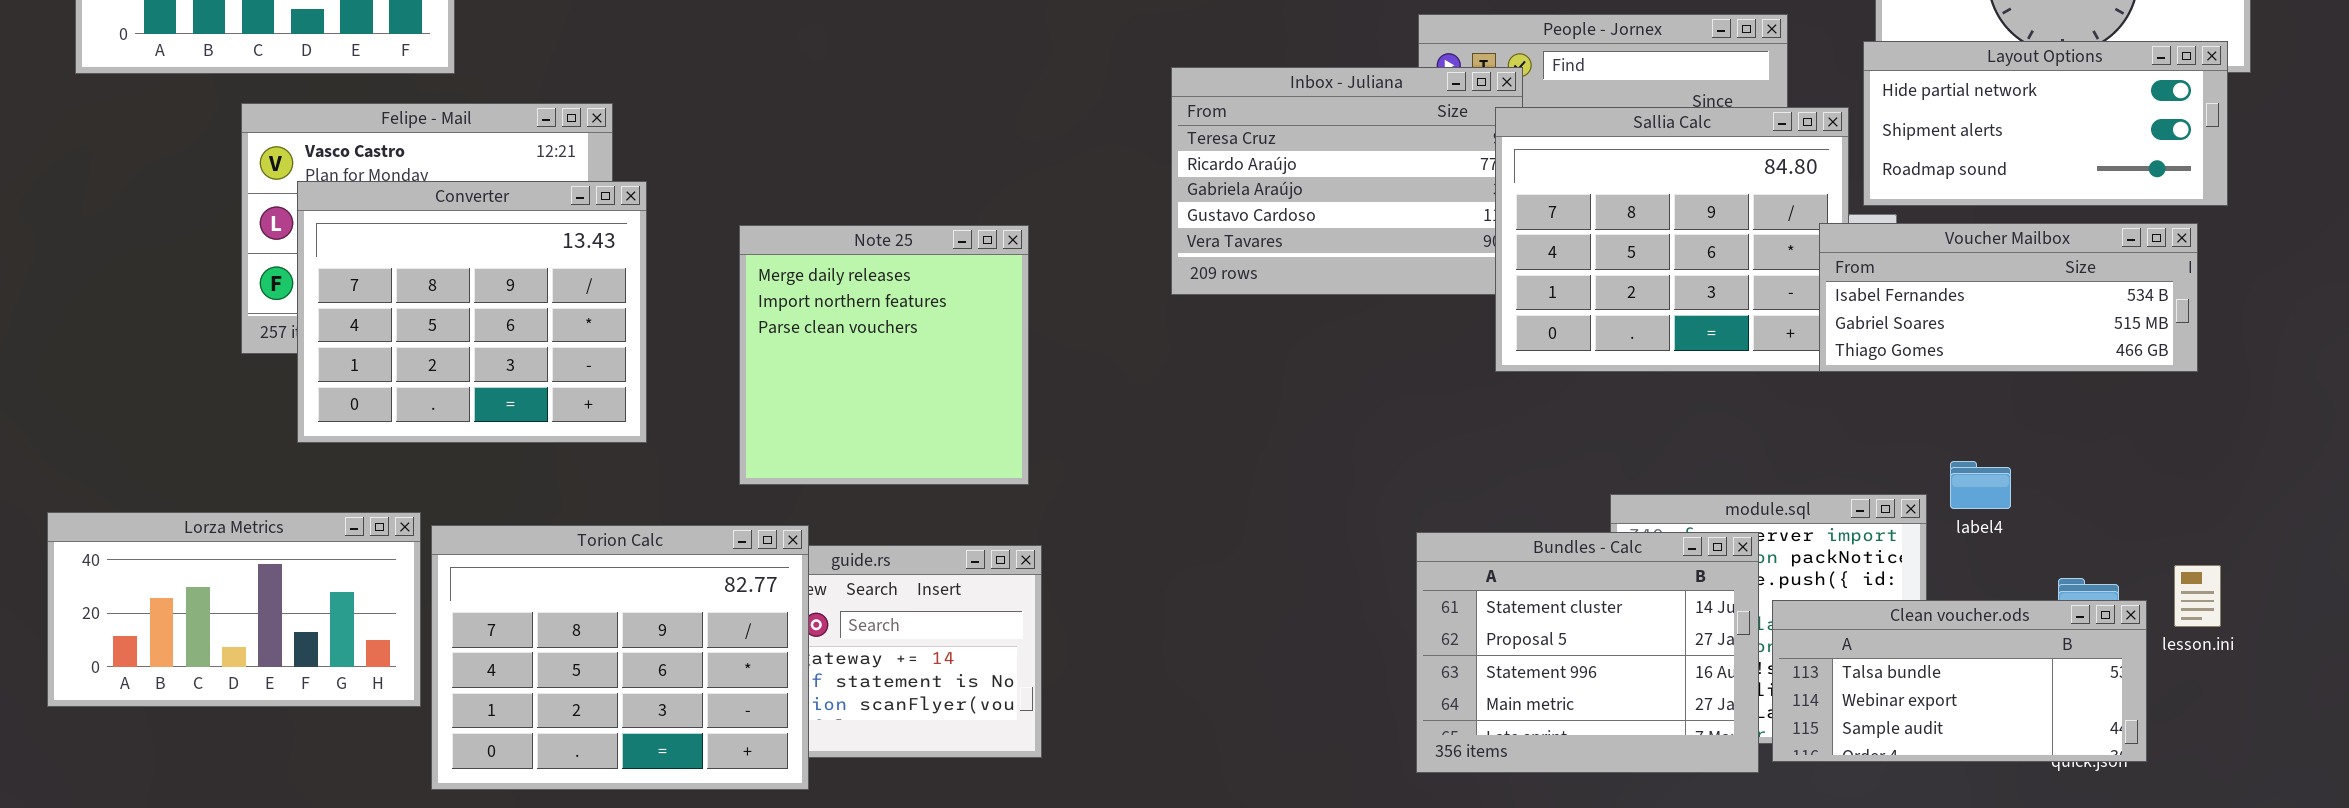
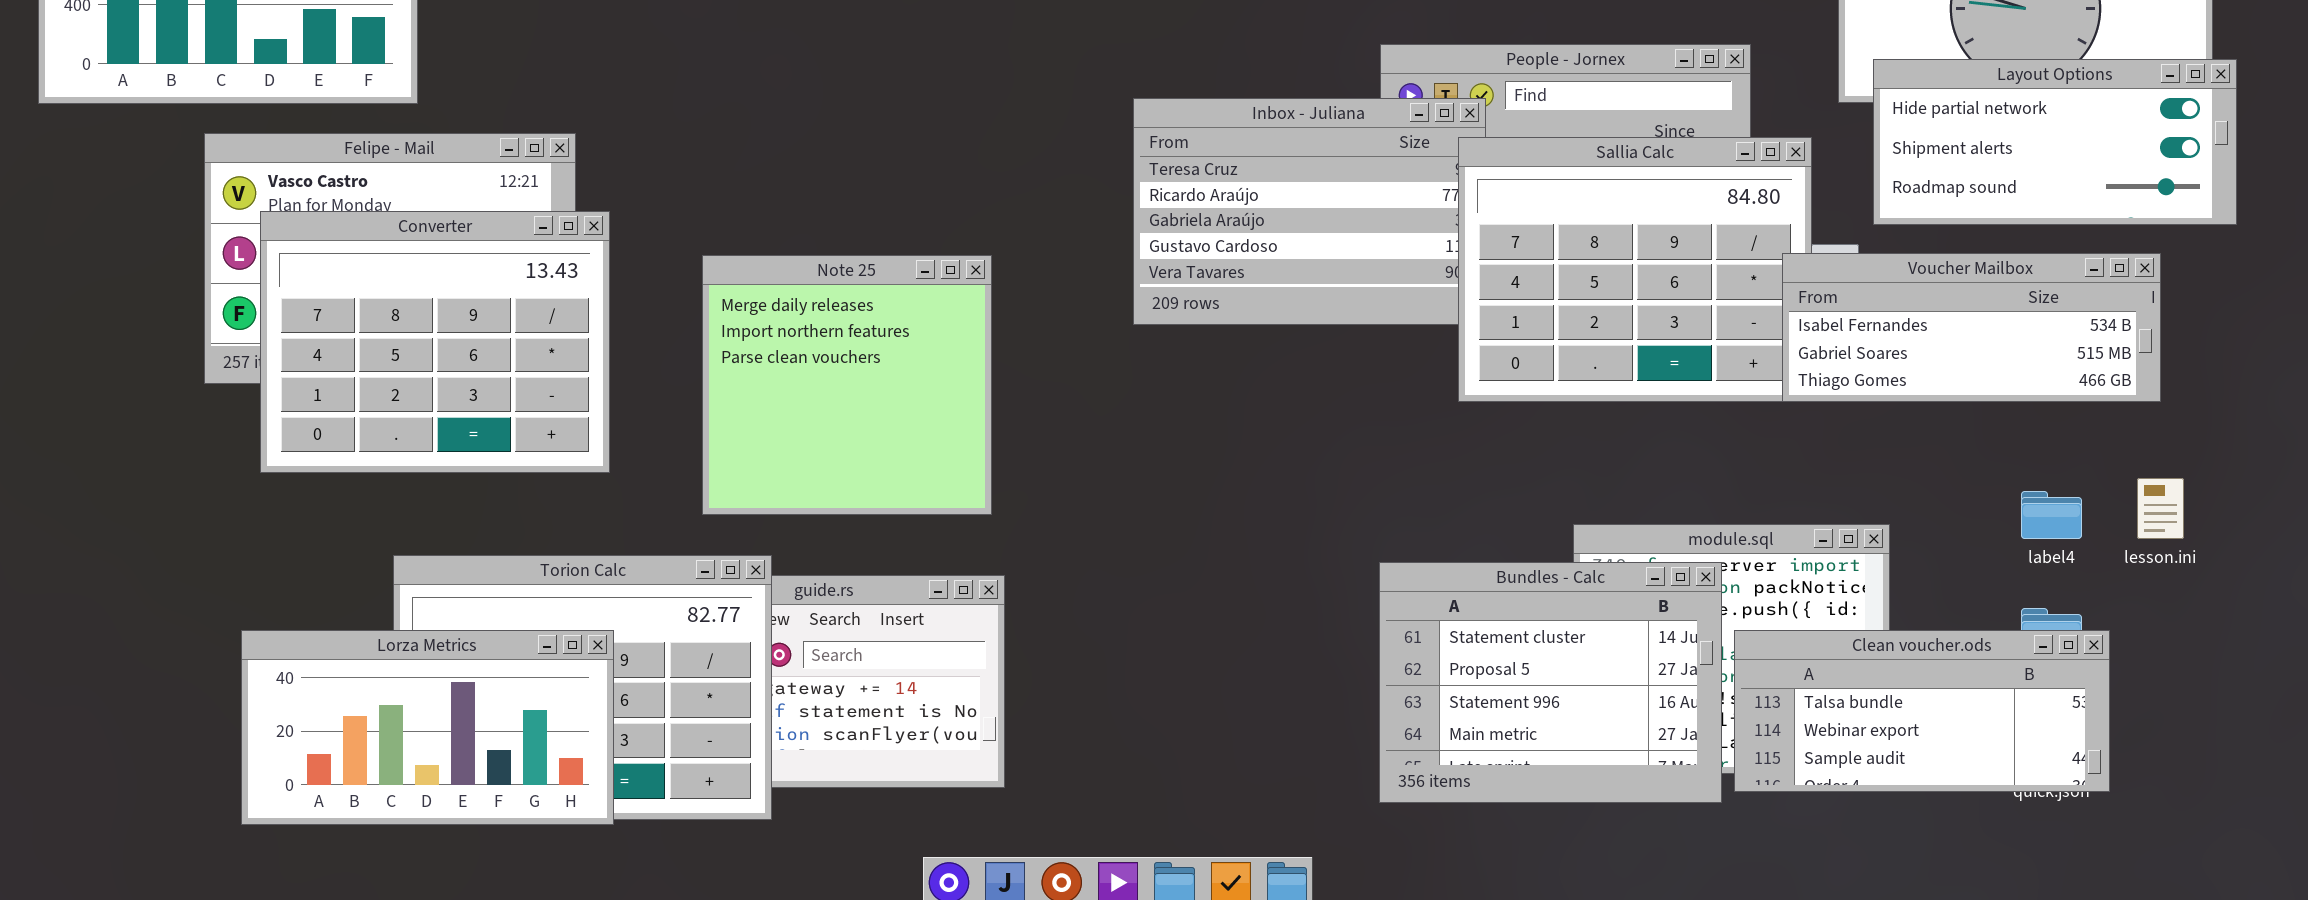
Layout Options: [1863,41,2228,206] -> [1873,59,2237,225], moved
label4: [1950,461,2011,509] -> [2021,491,2082,539], moved
Lorza Metrics: [47,512,421,707] -> [241,630,614,825], moved
lesson.ini: [2174,565,2221,627] -> [2137,478,2184,539], moved

